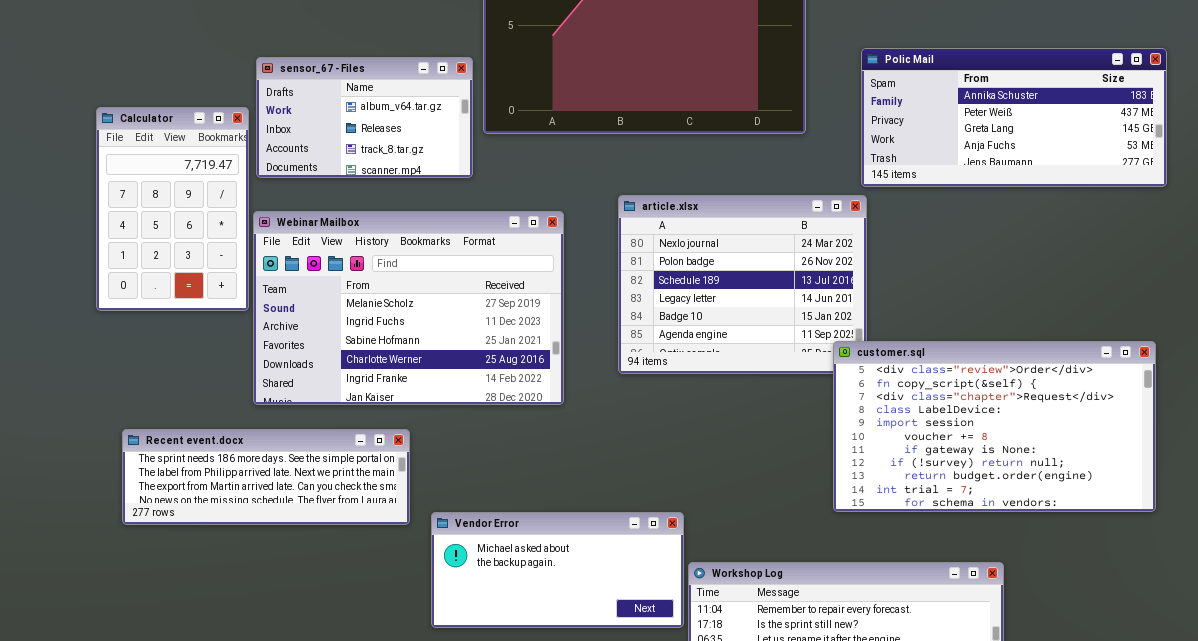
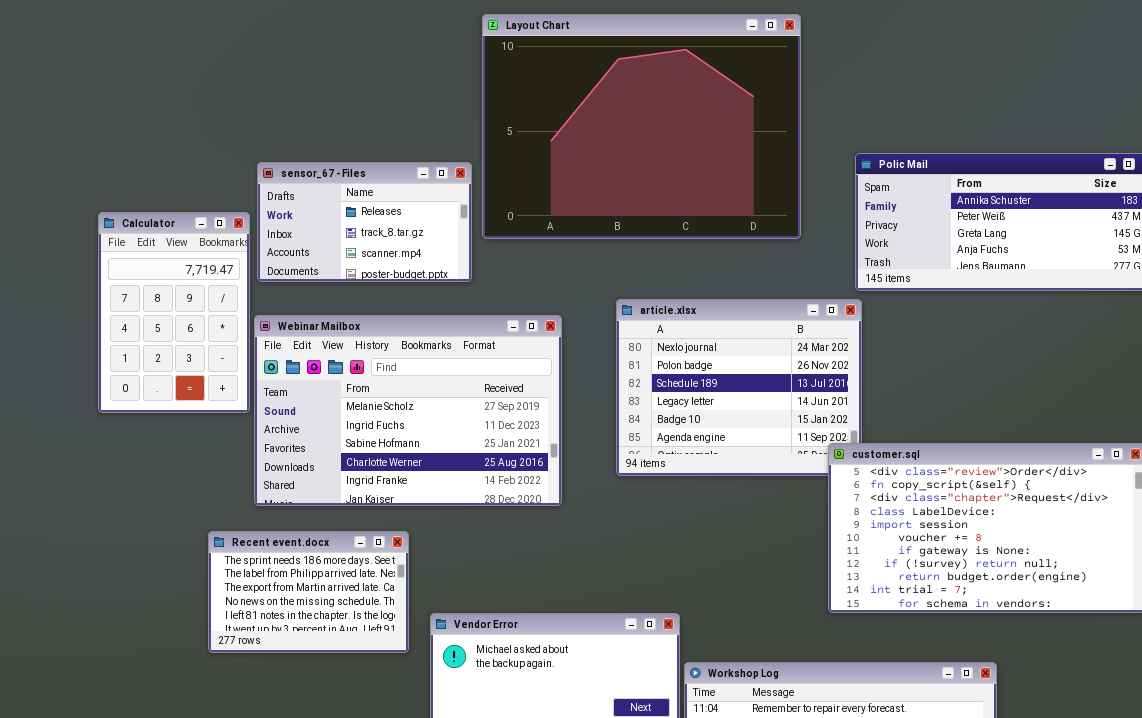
sensor_67 - Files: [256,57,473,178] -> [257,162,472,282], scrolled down 1 row
Recent event.docx: [122,429,410,525] -> [208,531,409,653], resized

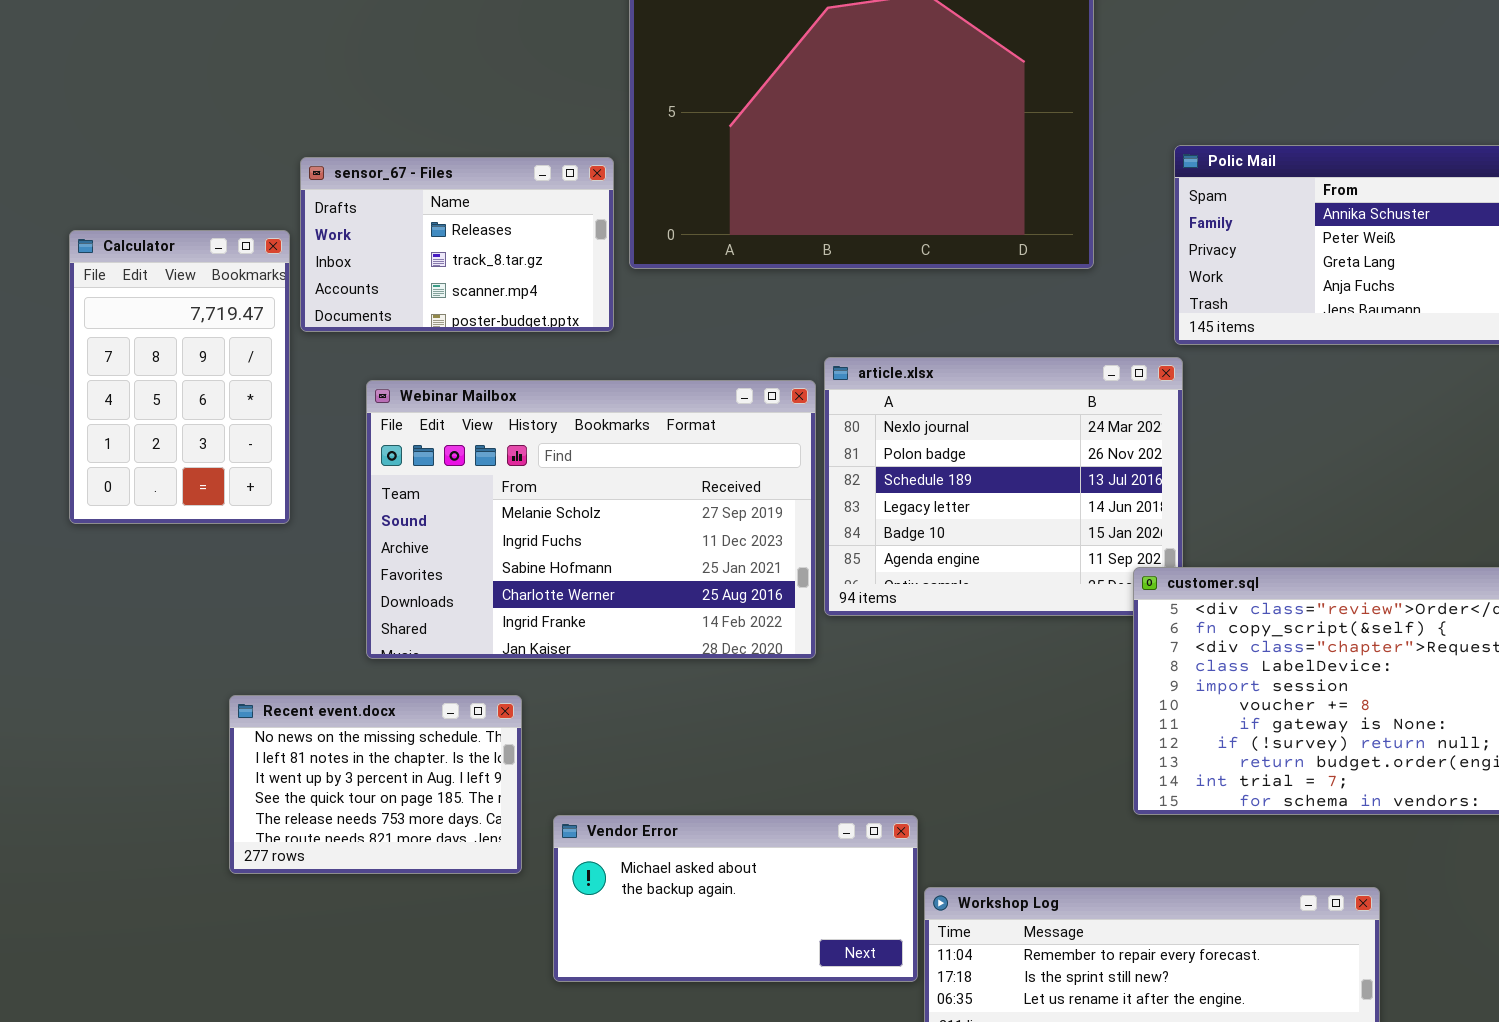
Webinar Mailbox: [254,315,562,506] -> [366,380,816,659], moved
Recent event.docx: [208,531,409,653] -> [229,695,522,874], scrolled down 3 rows

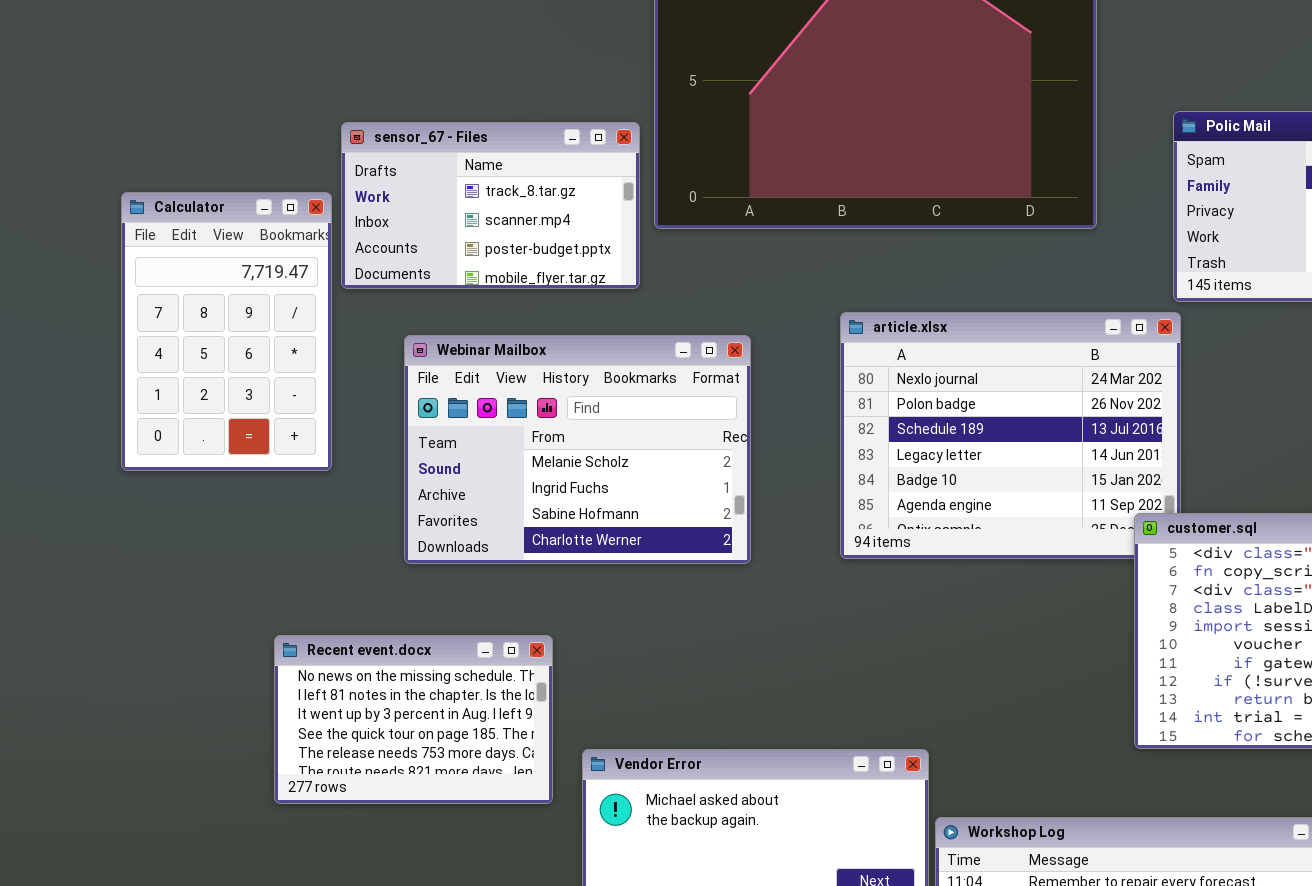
sensor_67 - Files: [300,157,614,332] -> [341,122,640,289], scrolled down 1 row
Webinar Mailbox: [366,380,816,659] -> [404,335,751,564], resized

